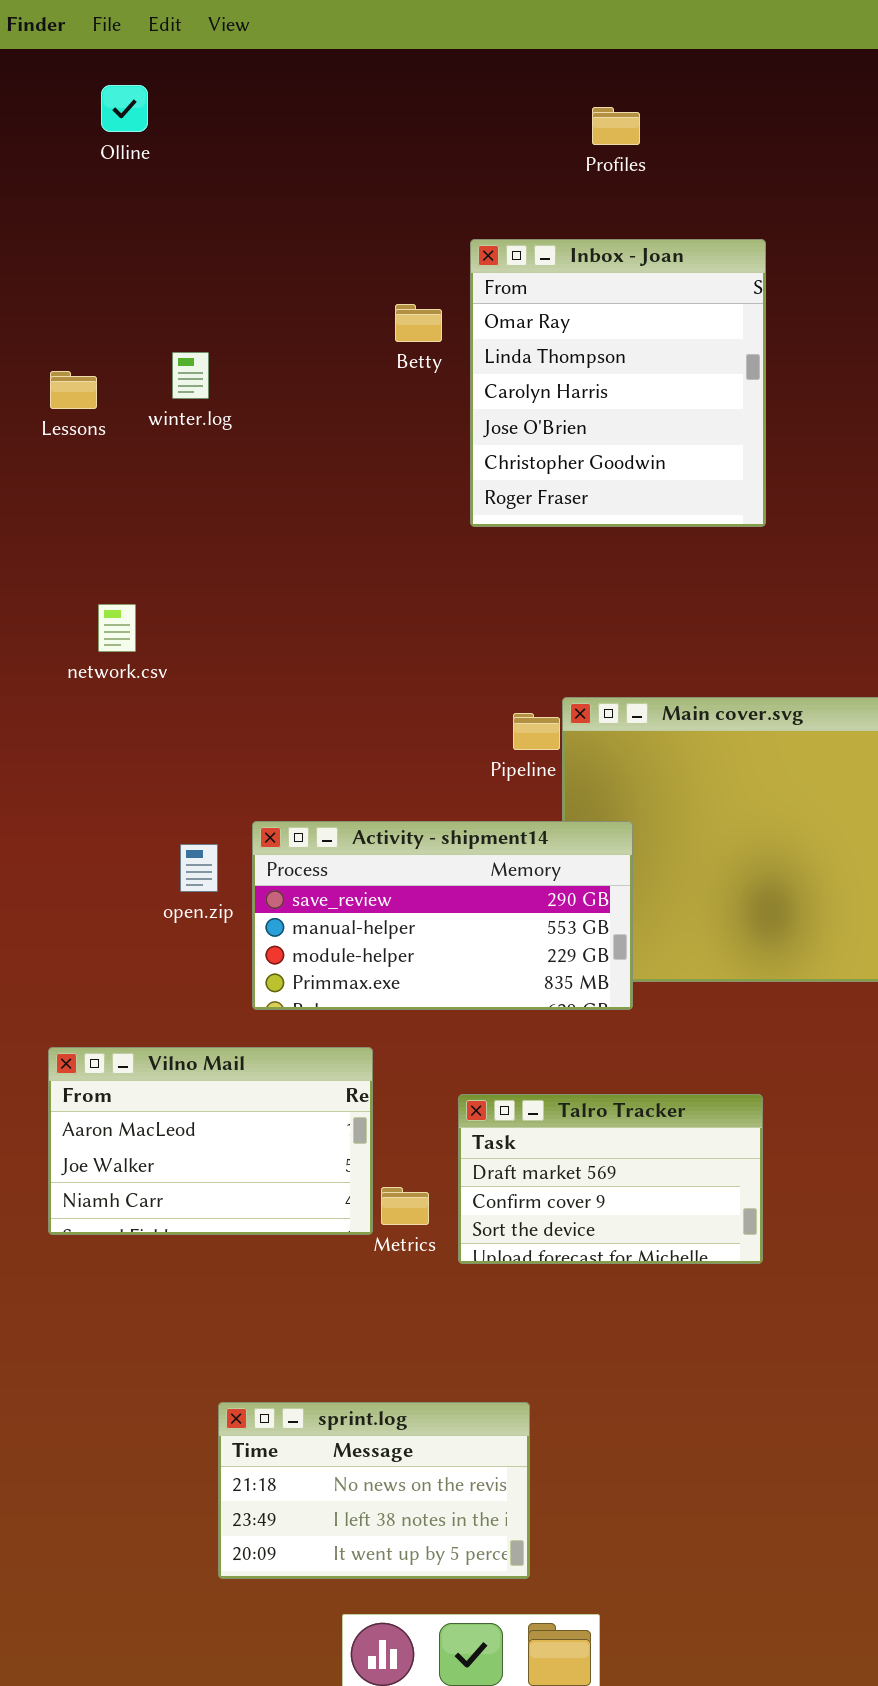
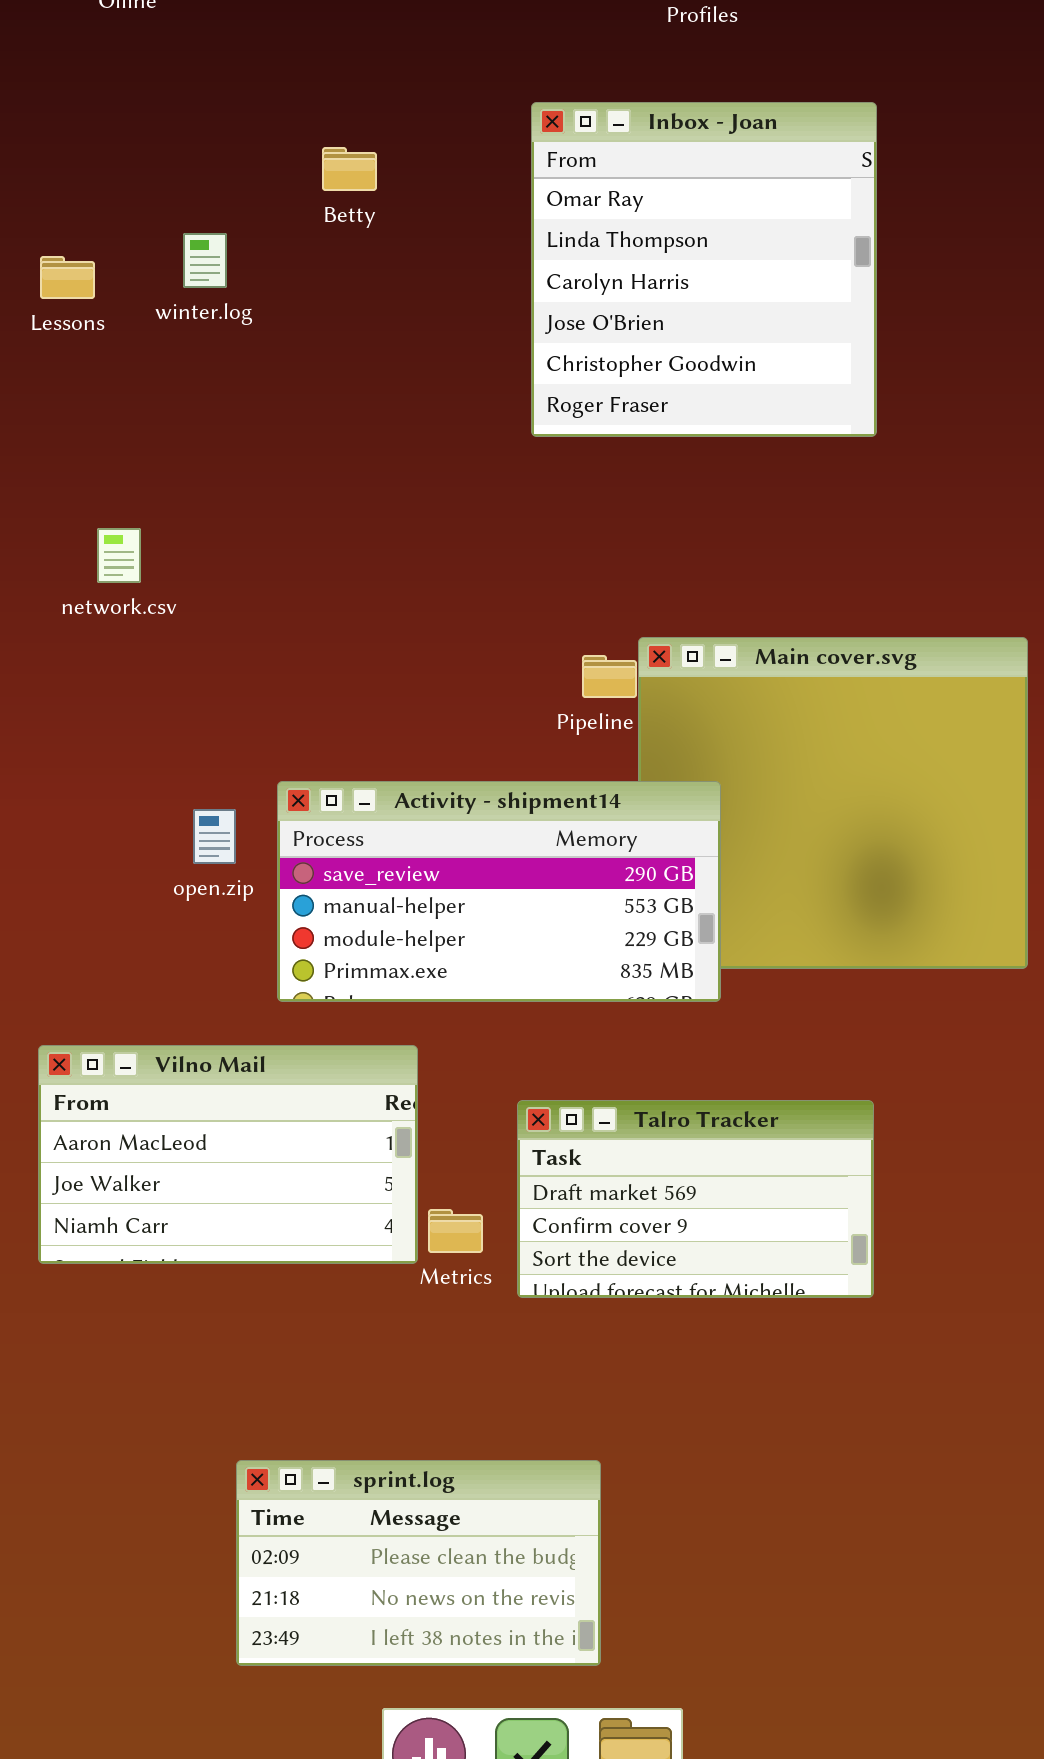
Betty: [395,304,442,342] -> [322,147,377,191], moved
sprint.log: [218,1402,530,1579] -> [236,1460,601,1666], scrolled up 1 row

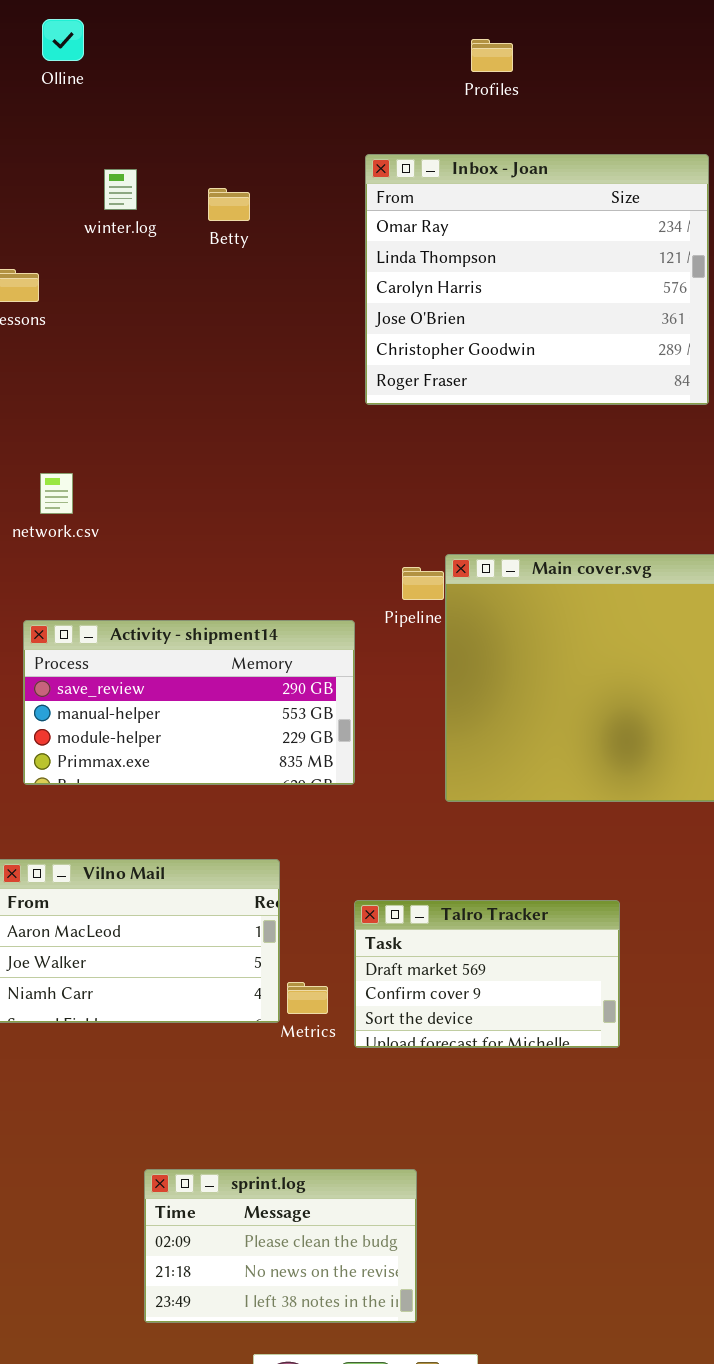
Inbox - Joan: [531,102,877,437] -> [365,154,709,405], resized
winter.log: [183,233,227,288] -> [104,169,137,210], moved
Activity - shipment14: [277,781,721,1002] -> [23,620,355,785], moved

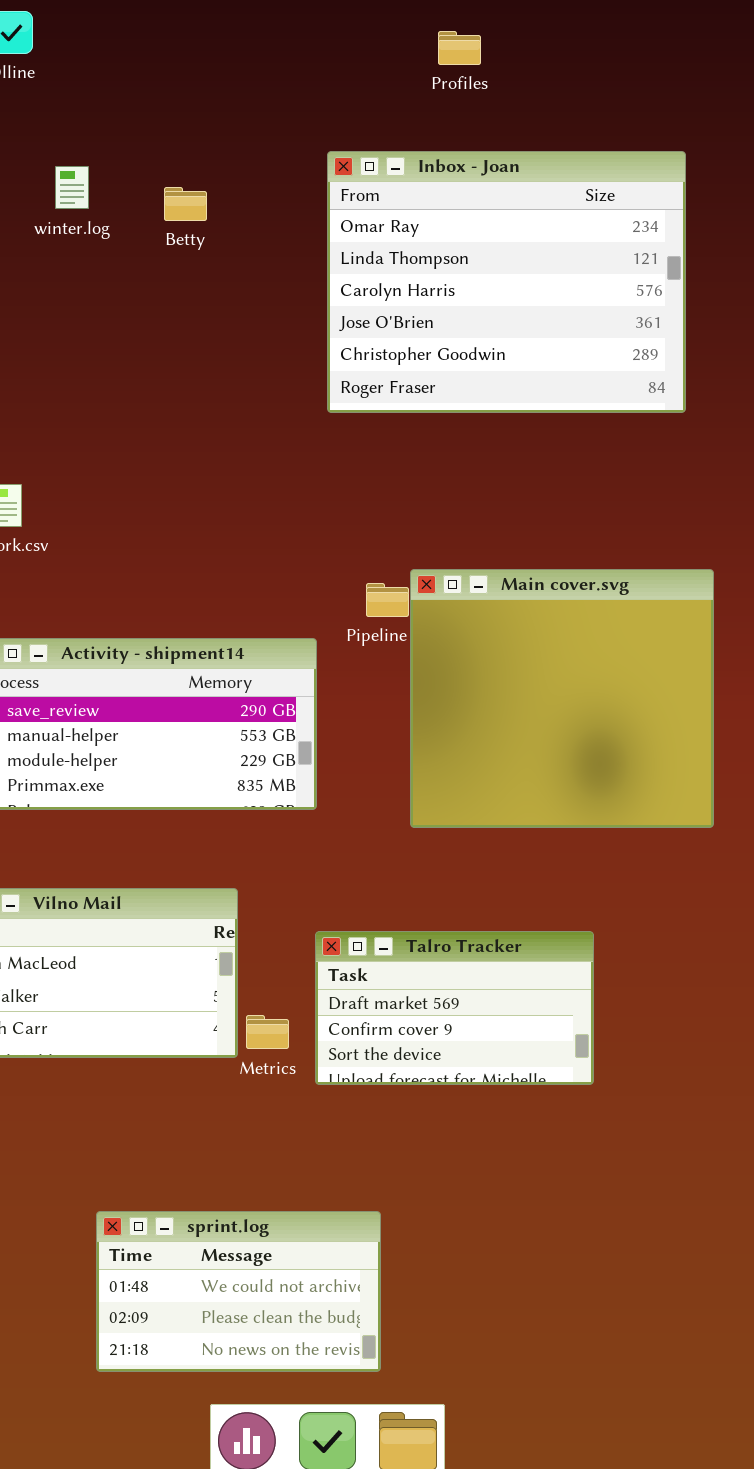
sprint.log: [144,1169,417,1323] -> [96,1211,381,1372], scrolled up 1 row

